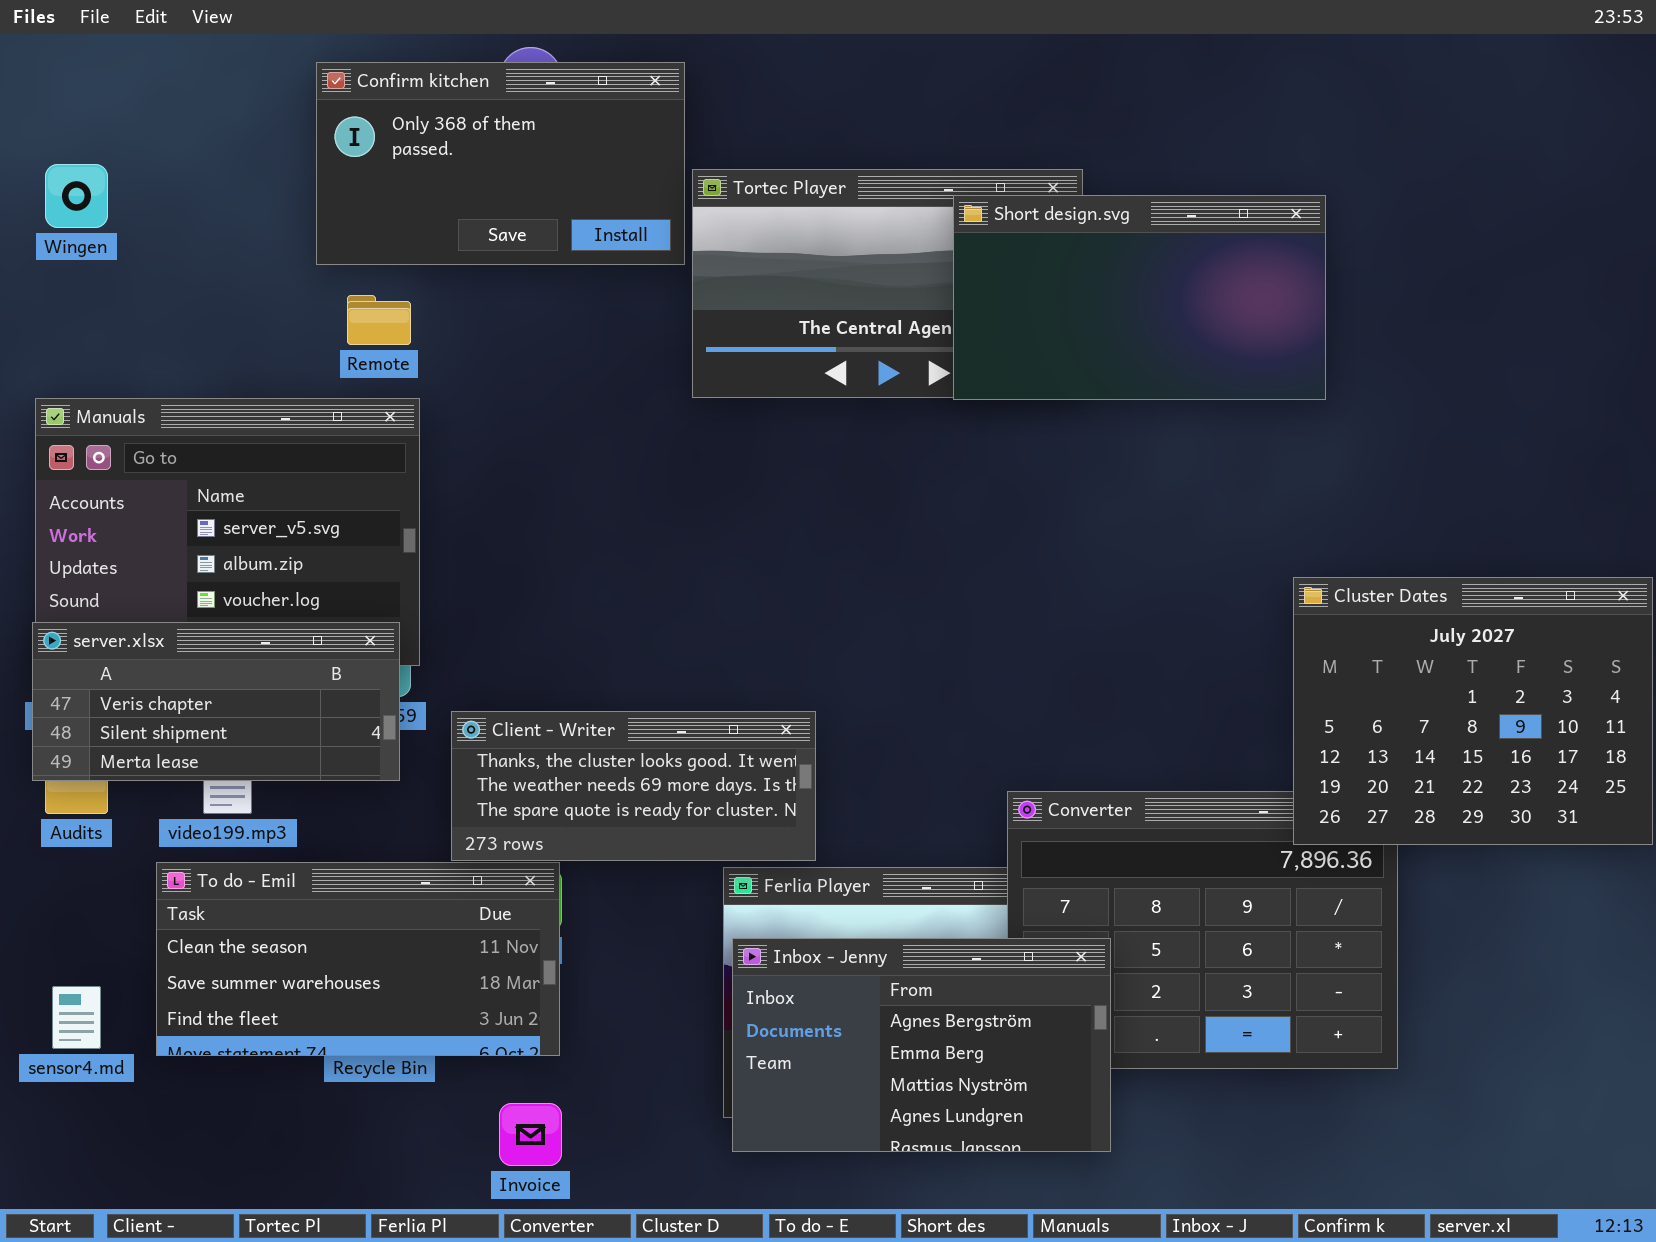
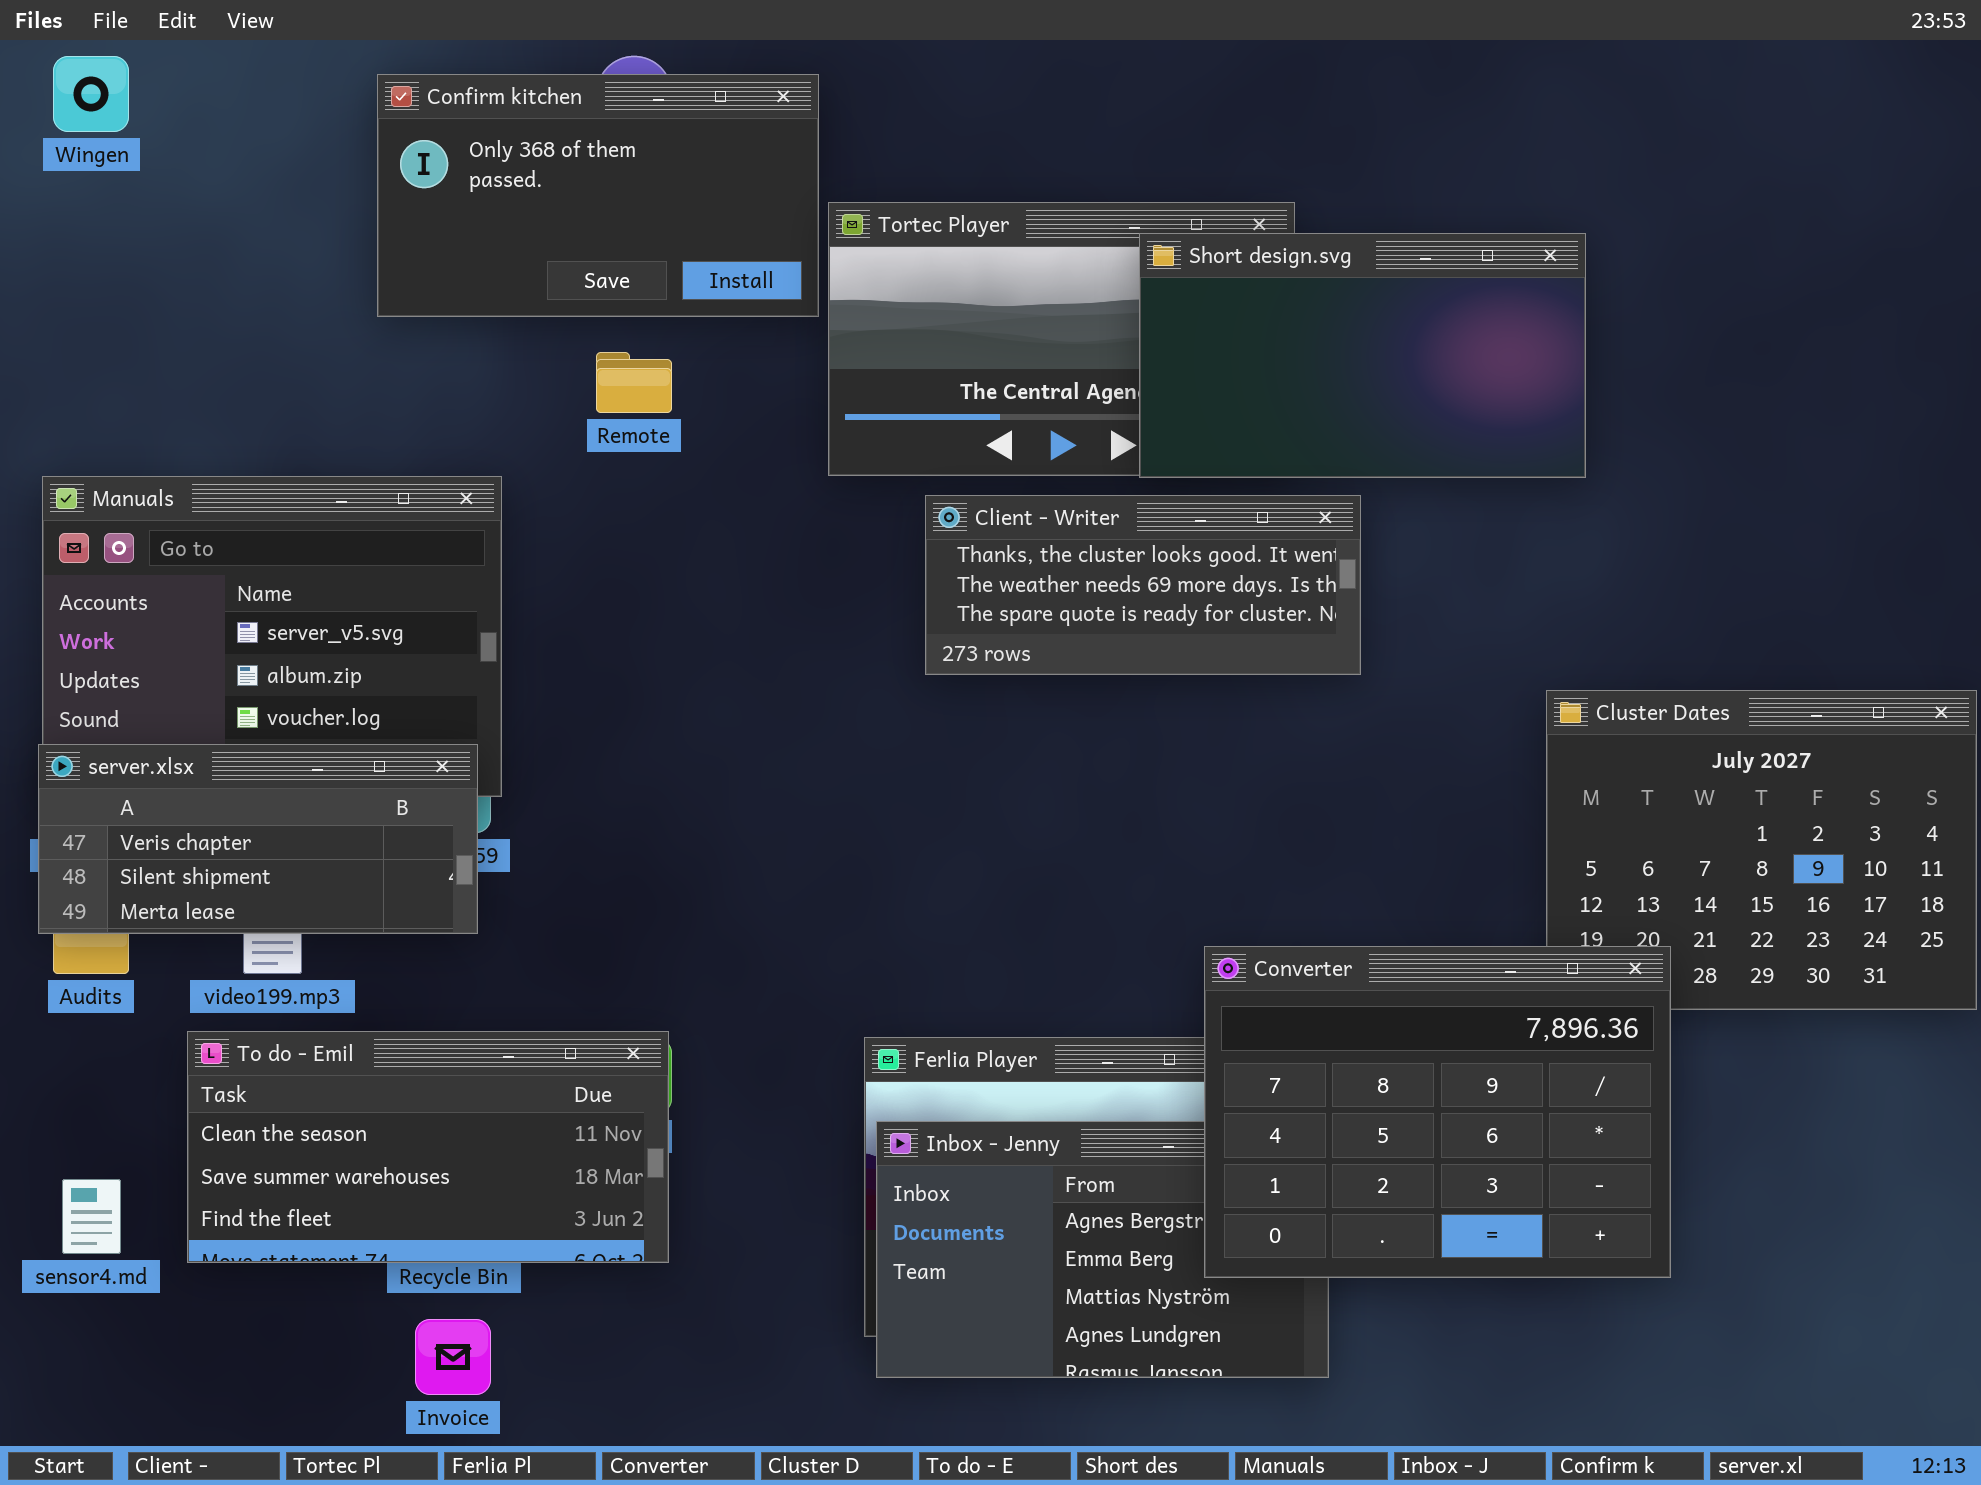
Wingen: [45,164,108,228] -> [53,56,129,132], moved
Remote: [347,295,411,345] -> [596,352,672,413], moved
Client - Writer: [451,711,816,861] -> [925,495,1361,675], moved
Converter: [1007,791,1398,1069] -> [1204,946,1671,1278], raised
Invoice: [499,1103,562,1166] -> [415,1319,491,1395], moved

